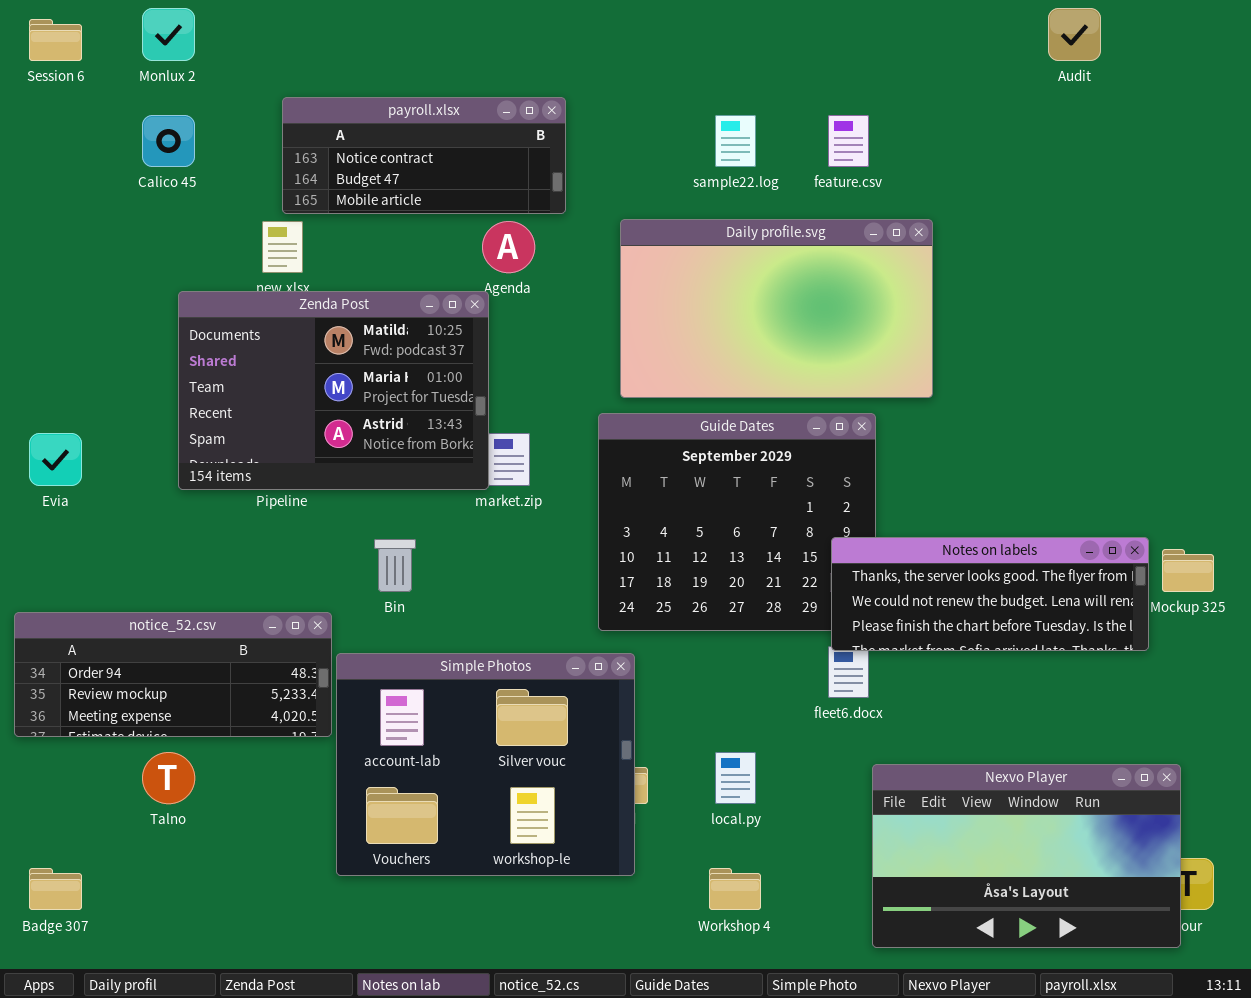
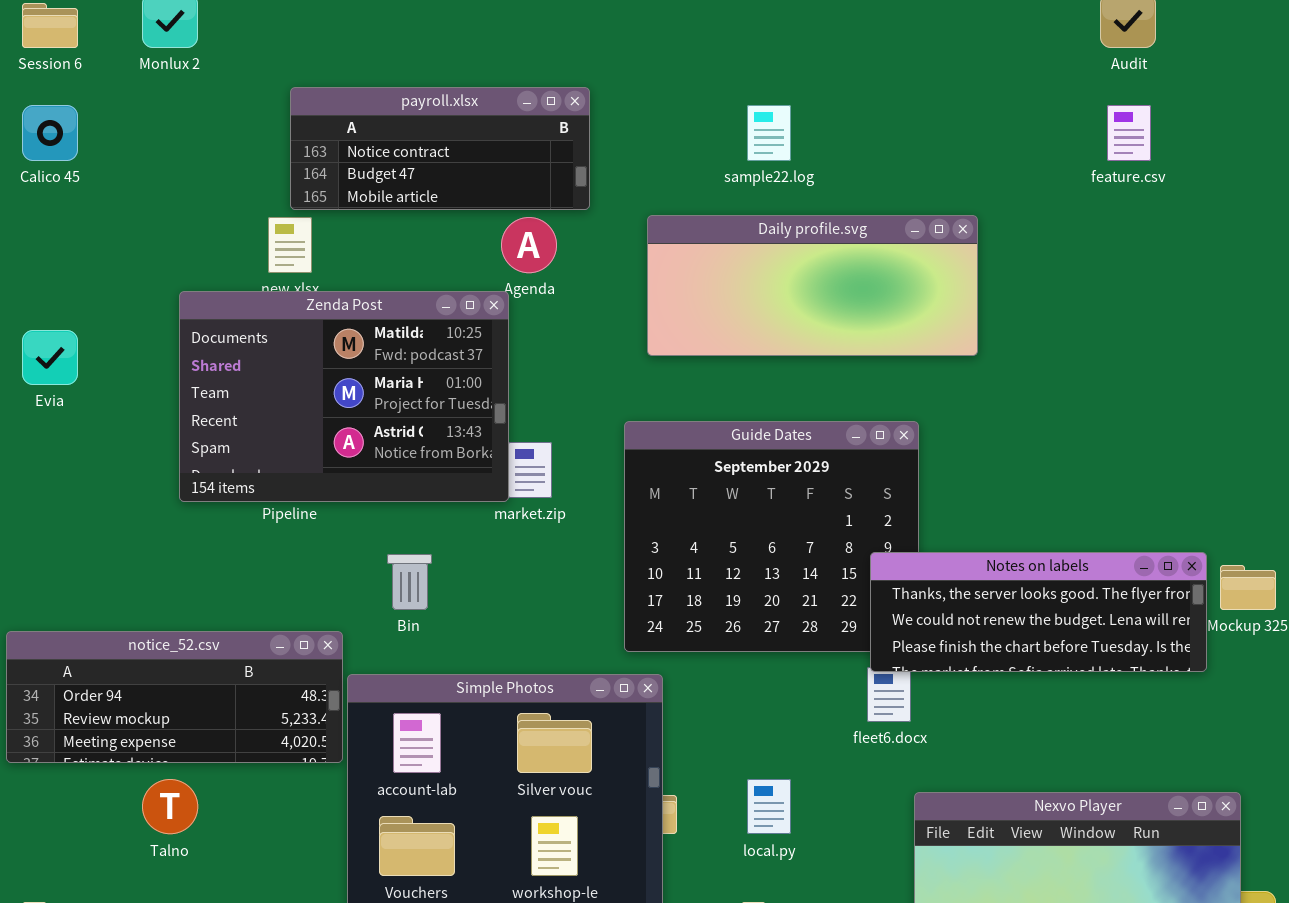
Calico 45: [142,115,195,167] -> [22,105,78,161], moved
feature.csv: [828,115,869,167] -> [1107,105,1151,161], moved
Daily profile.svg: [620,219,933,398] -> [647,215,978,356], resized
Evia: [29,433,82,486] -> [22,330,78,385], moved

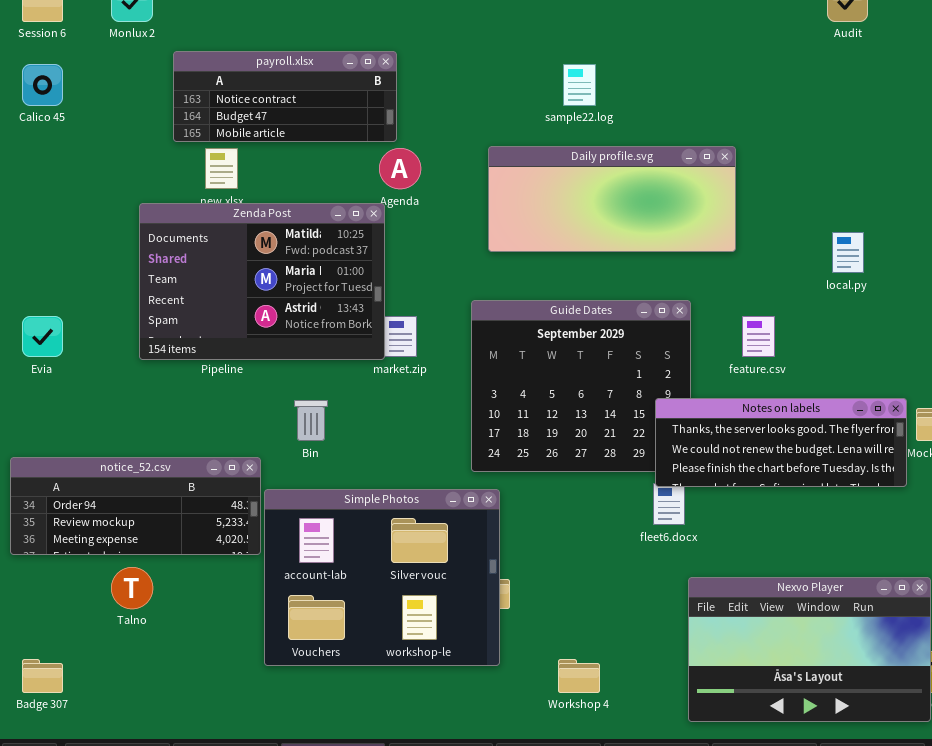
payroll.xlsx: [290,87,590,210] -> [173,51,397,142], moved
feature.csv: [1107,105,1151,161] -> [742,316,775,357], moved
Evia: [22,330,78,385] -> [22,316,63,357], moved
local.py: [747,779,791,834] -> [832,232,864,273], moved

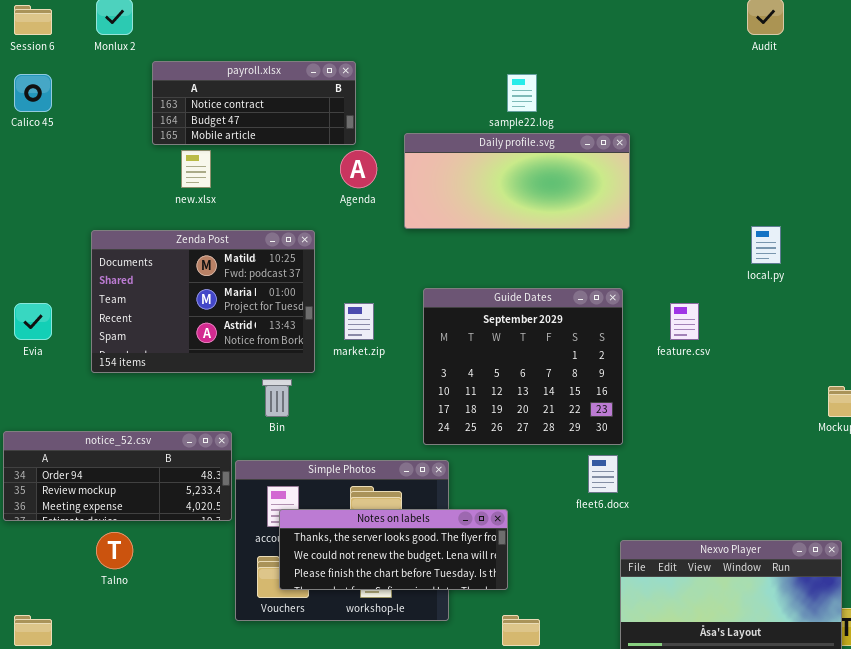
Daily profile.svg: [488,146,736,252] -> [404,133,630,229], moved
Zenda Post: [139,203,385,360] -> [91,230,315,373], moved
Notes on labels: [655,398,907,487] -> [279,509,508,590], moved

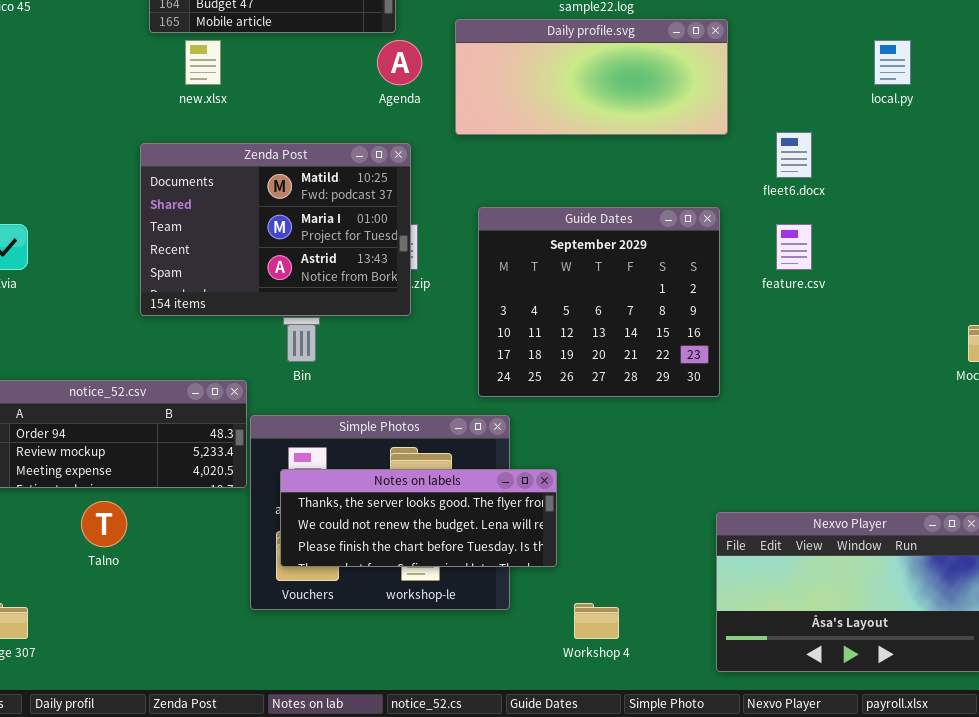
local.py: [751,226,781,264] -> [874,40,911,85], moved
Zenda Post: [91,230,315,373] -> [140,143,411,316], moved
fleet6.docx: [588,455,618,493] -> [776,132,812,178], moved
Notes on labels: [279,509,508,590] -> [280,469,557,567], moved

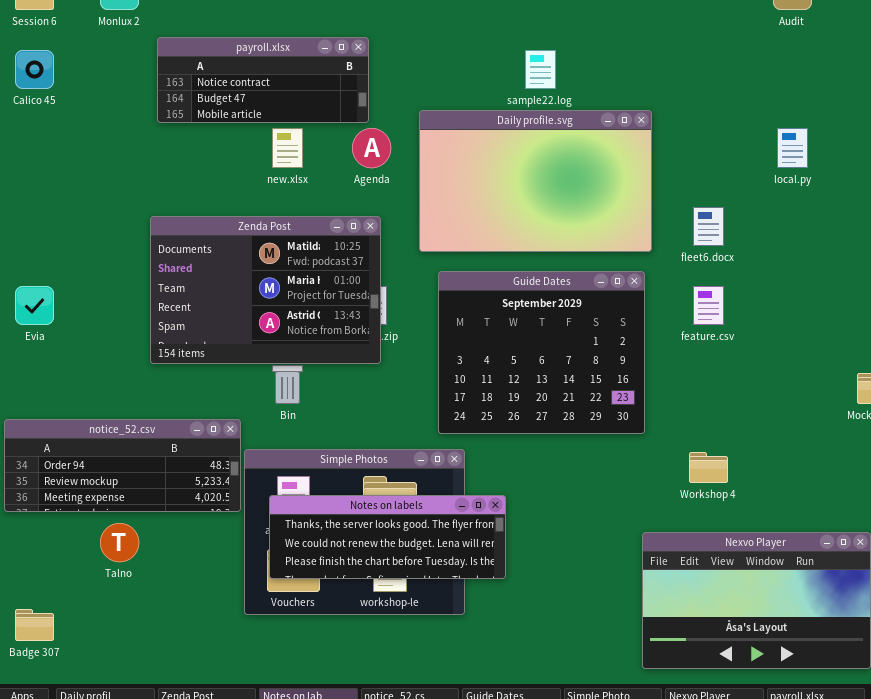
Daily profile.svg: [455,19,728,135] -> [419,110,652,252], resized
new.xlsx: [185,40,221,85] -> [272,128,303,168], moved
Workshop 4: [574,603,619,639] -> [689,452,728,483], moved

